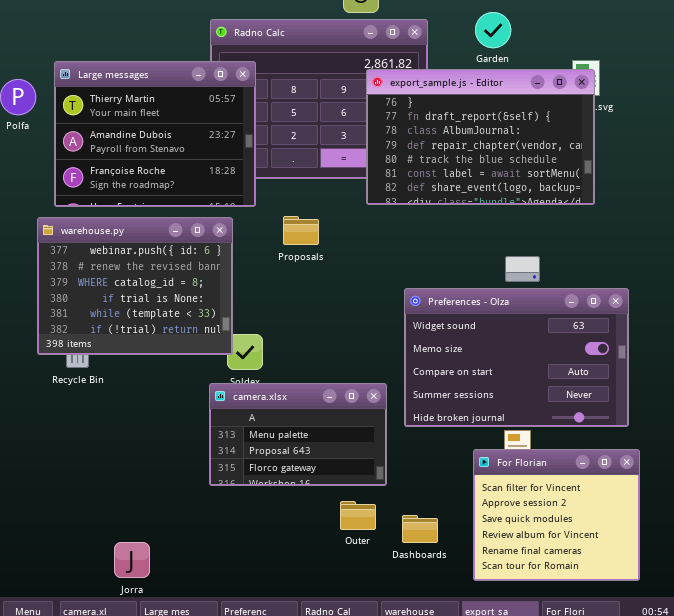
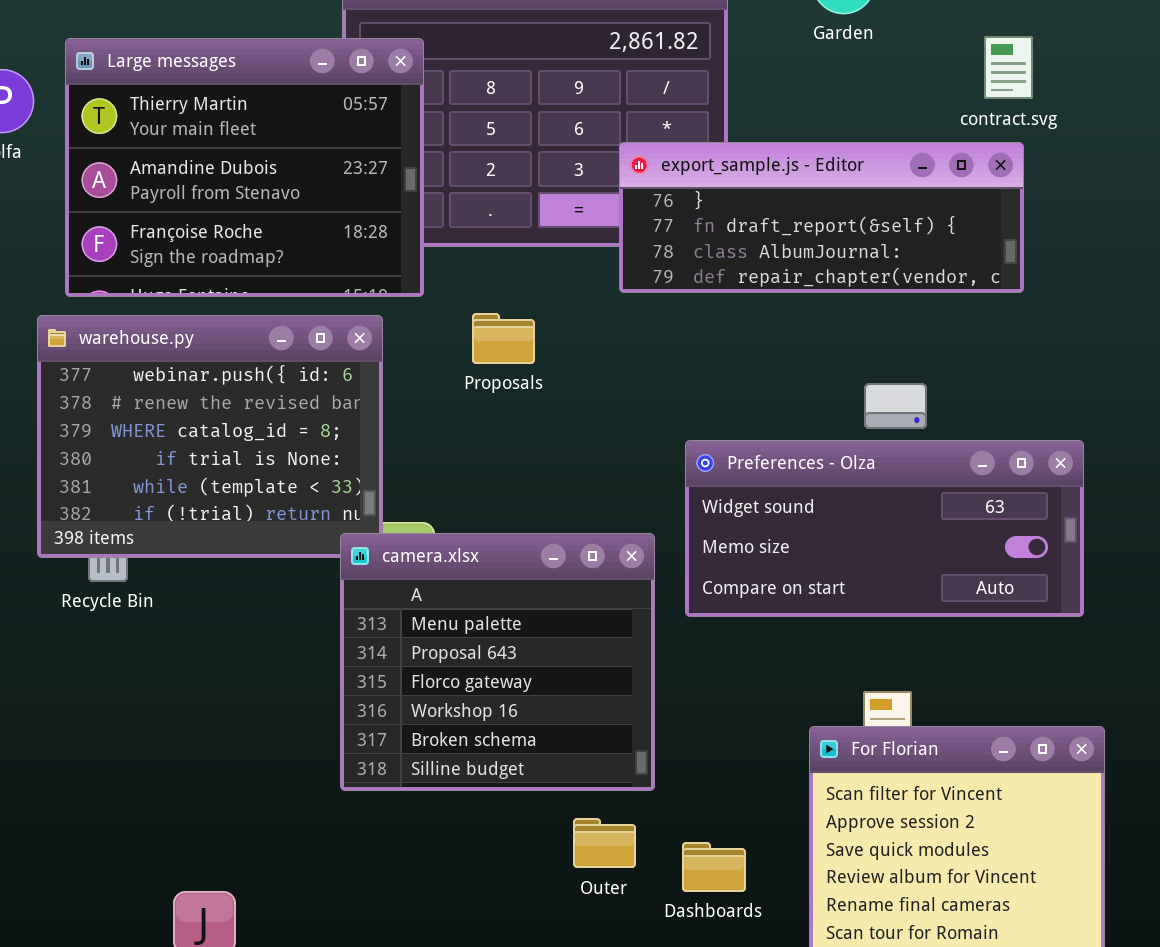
export_sample.js - Editor: [366,69,595,205] -> [619,142,1024,293], resized
Preferences - Olza: [404,288,629,427] -> [685,440,1084,617], resized
camera.xlsx: [209,383,387,486] -> [340,533,655,791], resized

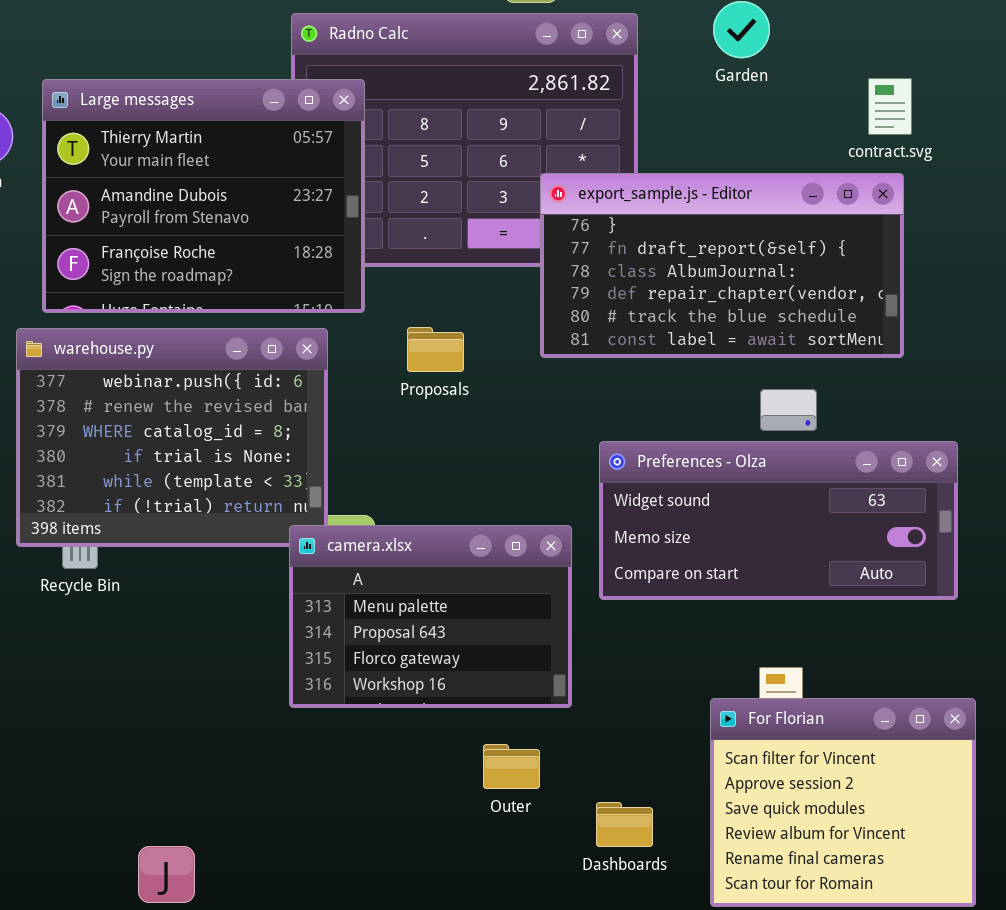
export_sample.js - Editor: [619,142,1024,293] -> [540,173,904,358], resized
camera.xlsx: [340,533,655,791] -> [289,525,572,708], resized
Outer: [573,818,636,868] -> [483,744,540,789], moved

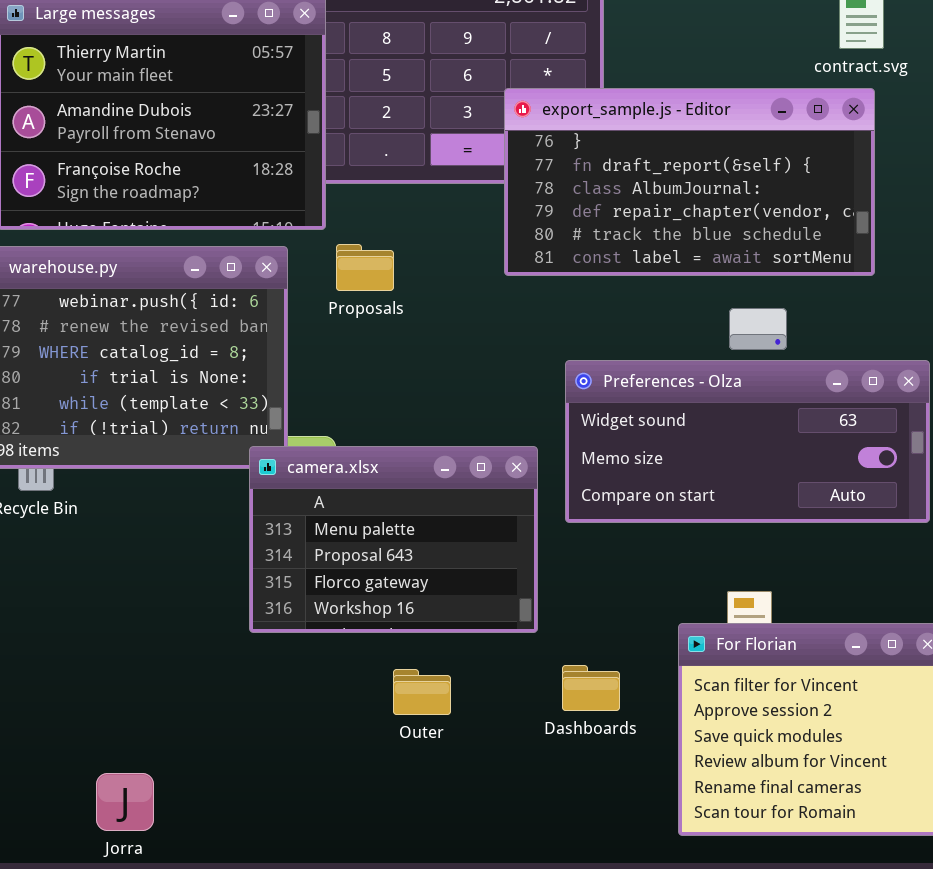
Proposals: [407,327,464,372] -> [336,244,394,291], moved
Outer: [483,744,540,789] -> [393,669,451,715], moved
Dashboards: [596,802,653,847] -> [562,665,620,711], moved

